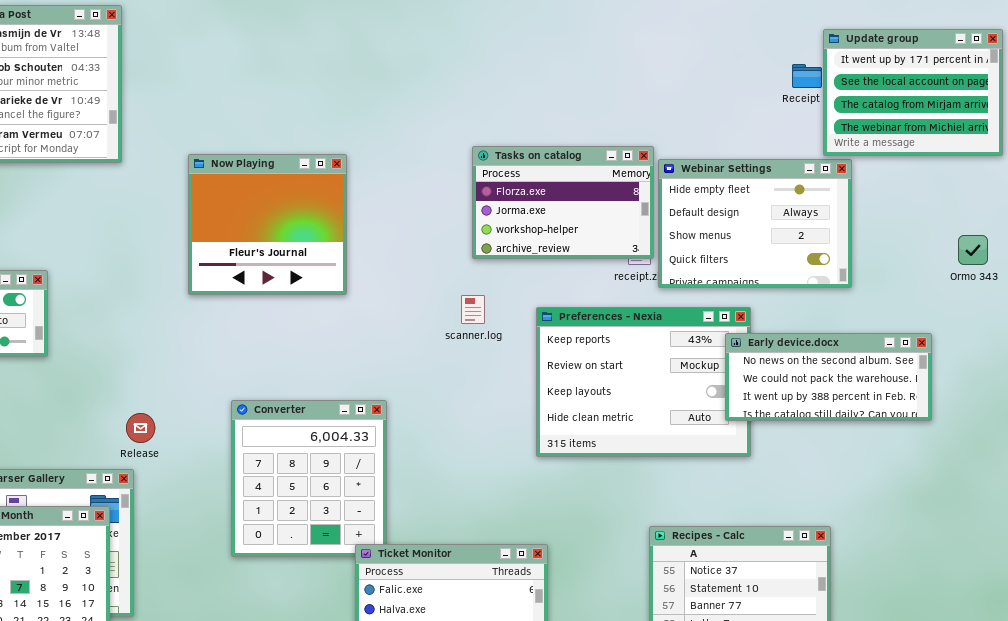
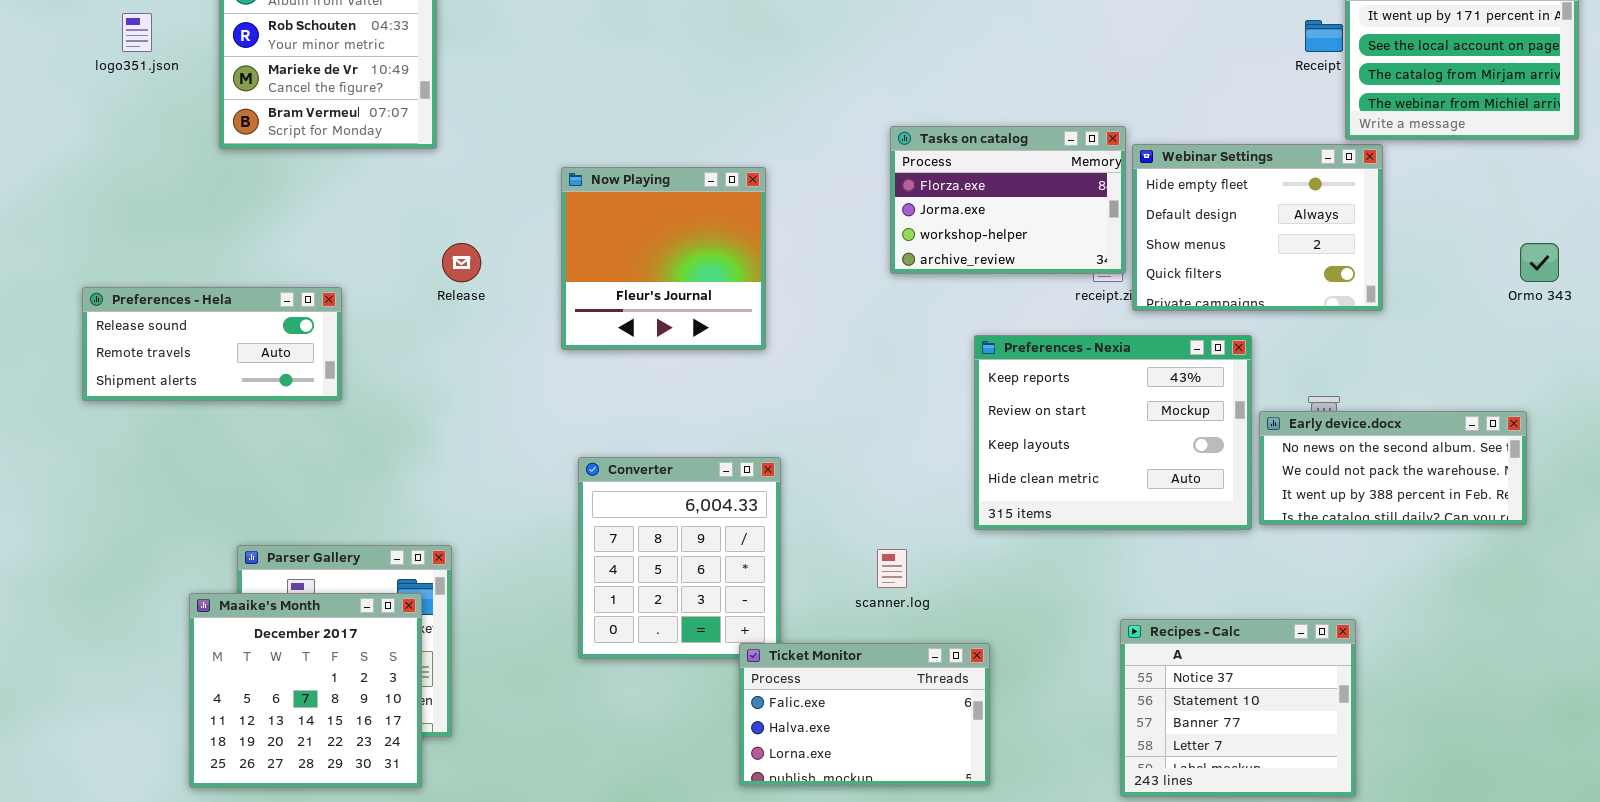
Now Playing: [188,154,347,295] -> [561,167,766,350], moved
scanner.log: [461,295,485,324] -> [877,549,907,588], moved
Early device.docx: [725,333,932,421] -> [1259,411,1527,525], moved
Release: [126,413,155,443] -> [442,243,481,282], moved

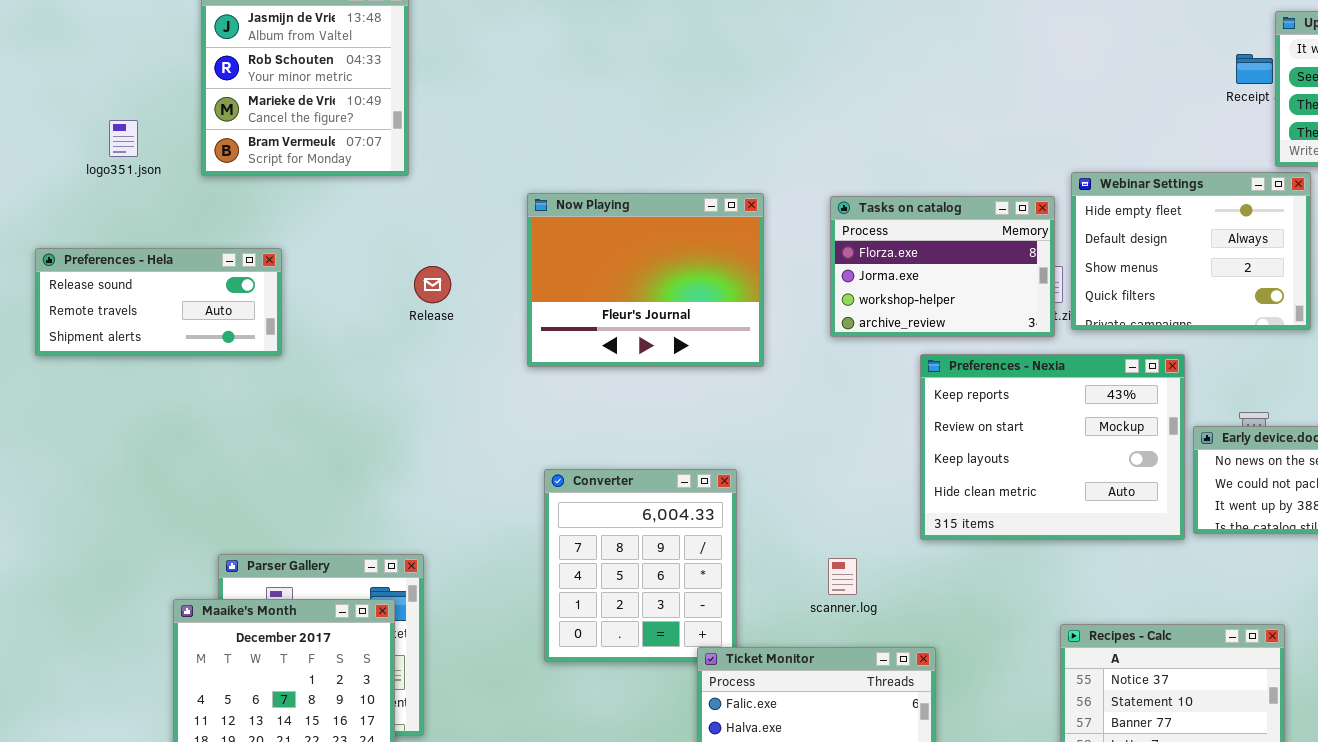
logo351.json: [122,13,152,52] -> [109,120,138,157], moved
Tasks on catalog: [890,126,1126,274] -> [830,196,1055,337], moved
Now Playing: [561,167,766,350] -> [527,193,764,367], resized
Preferences - Hela: [82,287,342,401] -> [35,248,282,356], moved

